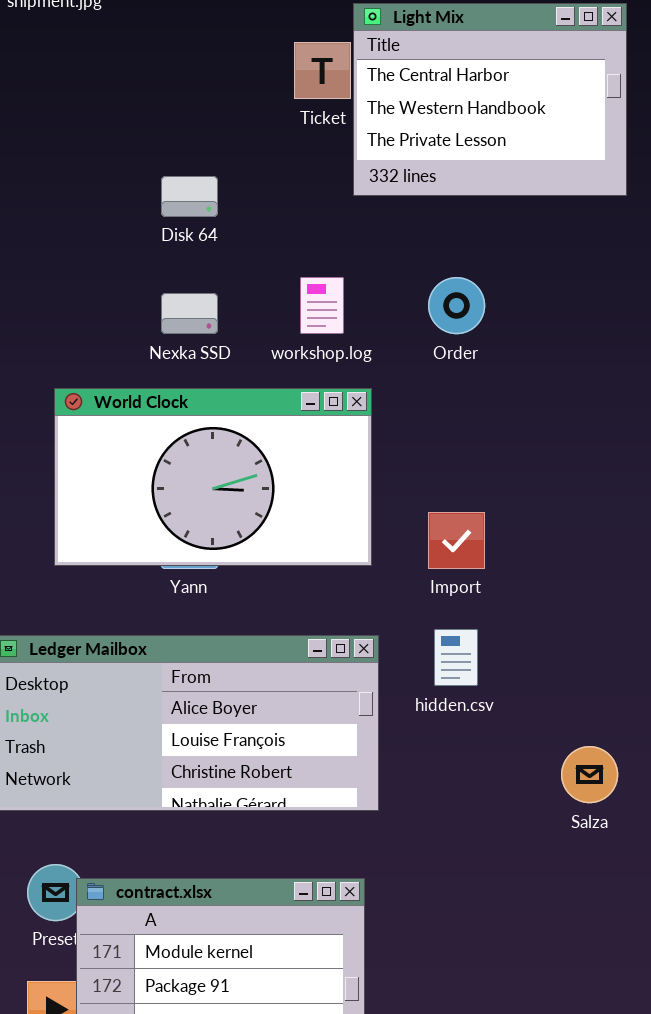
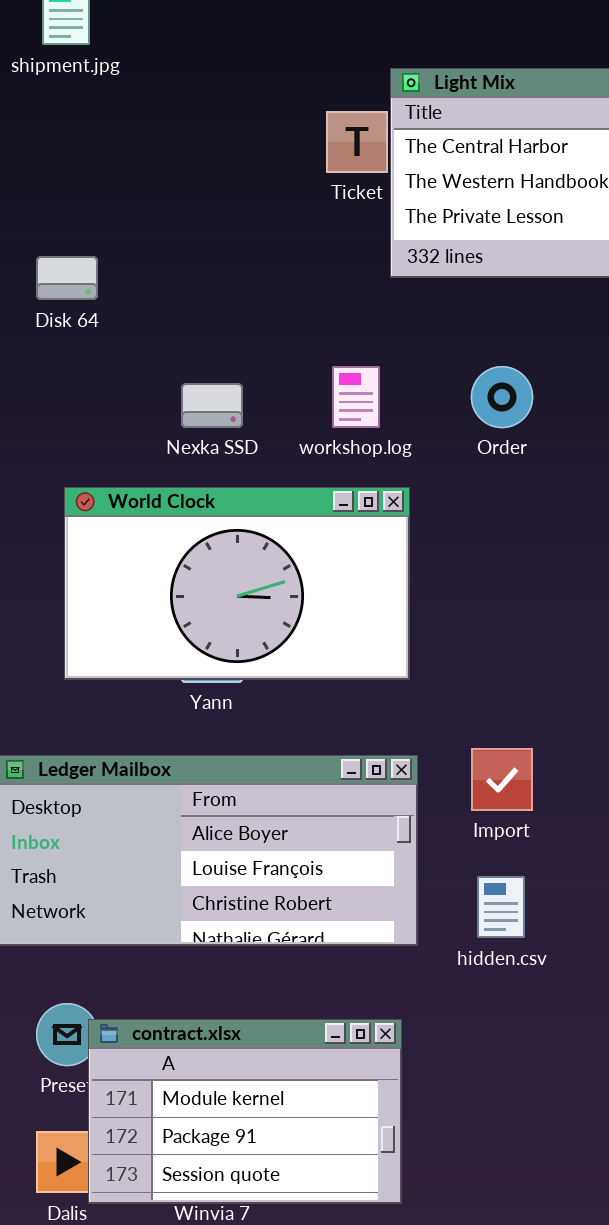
Disk 64: [161,176,218,217] -> [36,256,98,300], moved
Import: [428,512,485,569] -> [471,748,533,811], moved
hidden.csv: [434,629,478,686] -> [477,876,525,938], moved

